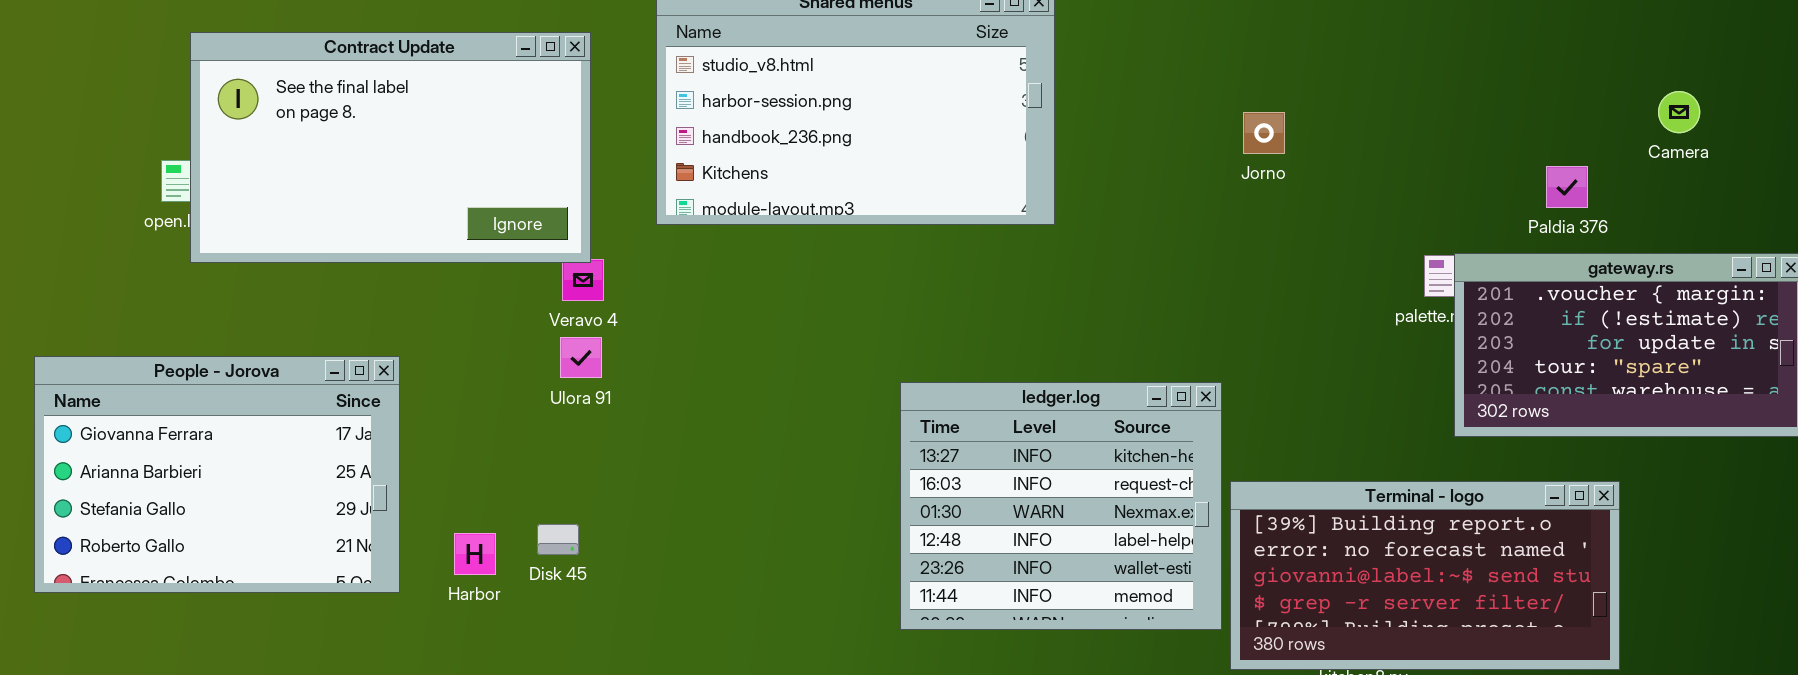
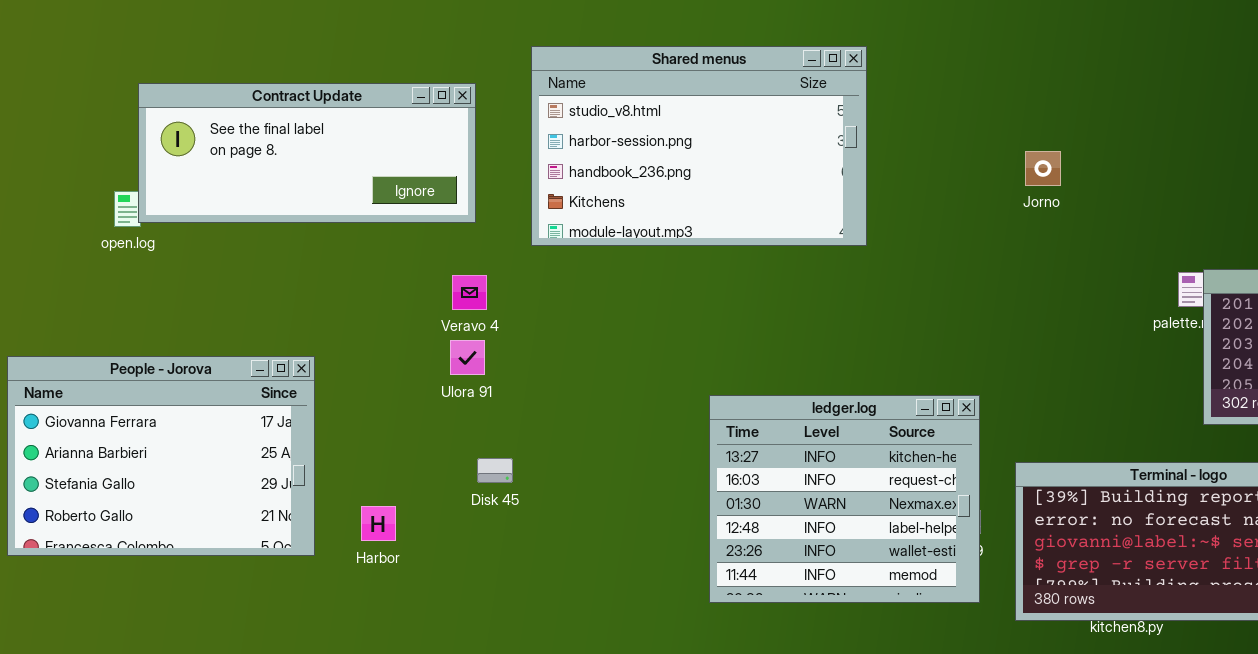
Contract Update: [190,32,591,263] -> [138,83,476,223], resized
ledger.log: [900,382,1222,630] -> [709,395,980,603], moved
Disk 45: [537,524,579,555] -> [477,458,513,483], moved

